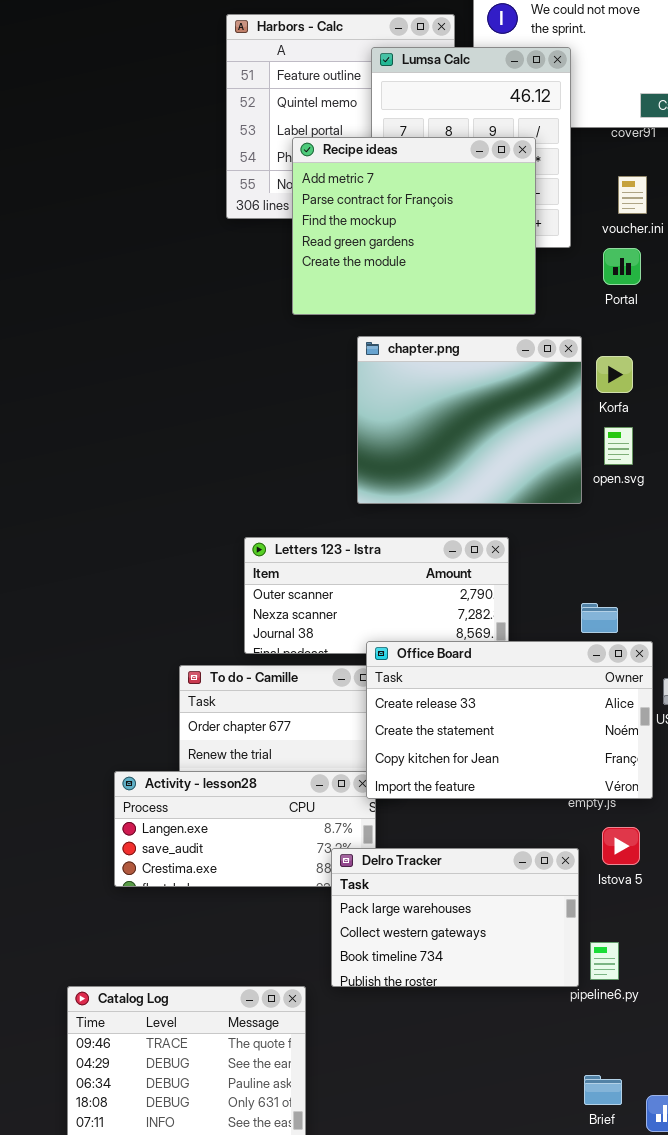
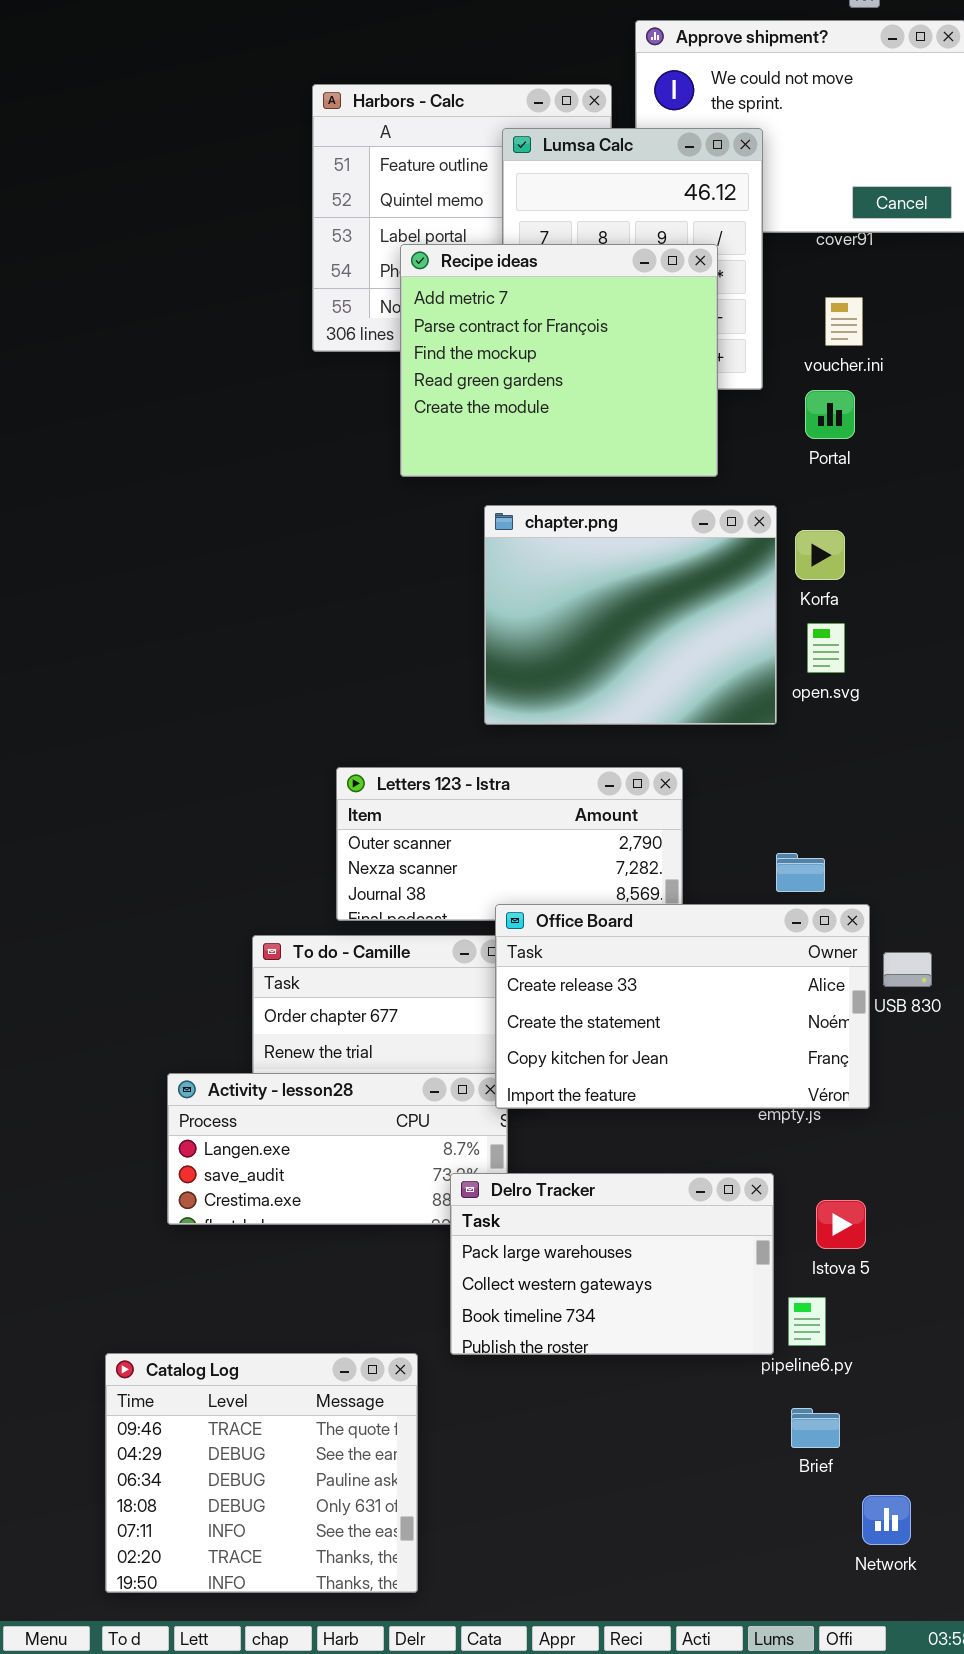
Istova 5: [602,827,640,865] -> [816,1200,866,1249], moved
Brief: [584,1075,622,1105] -> [791,1408,840,1448], moved

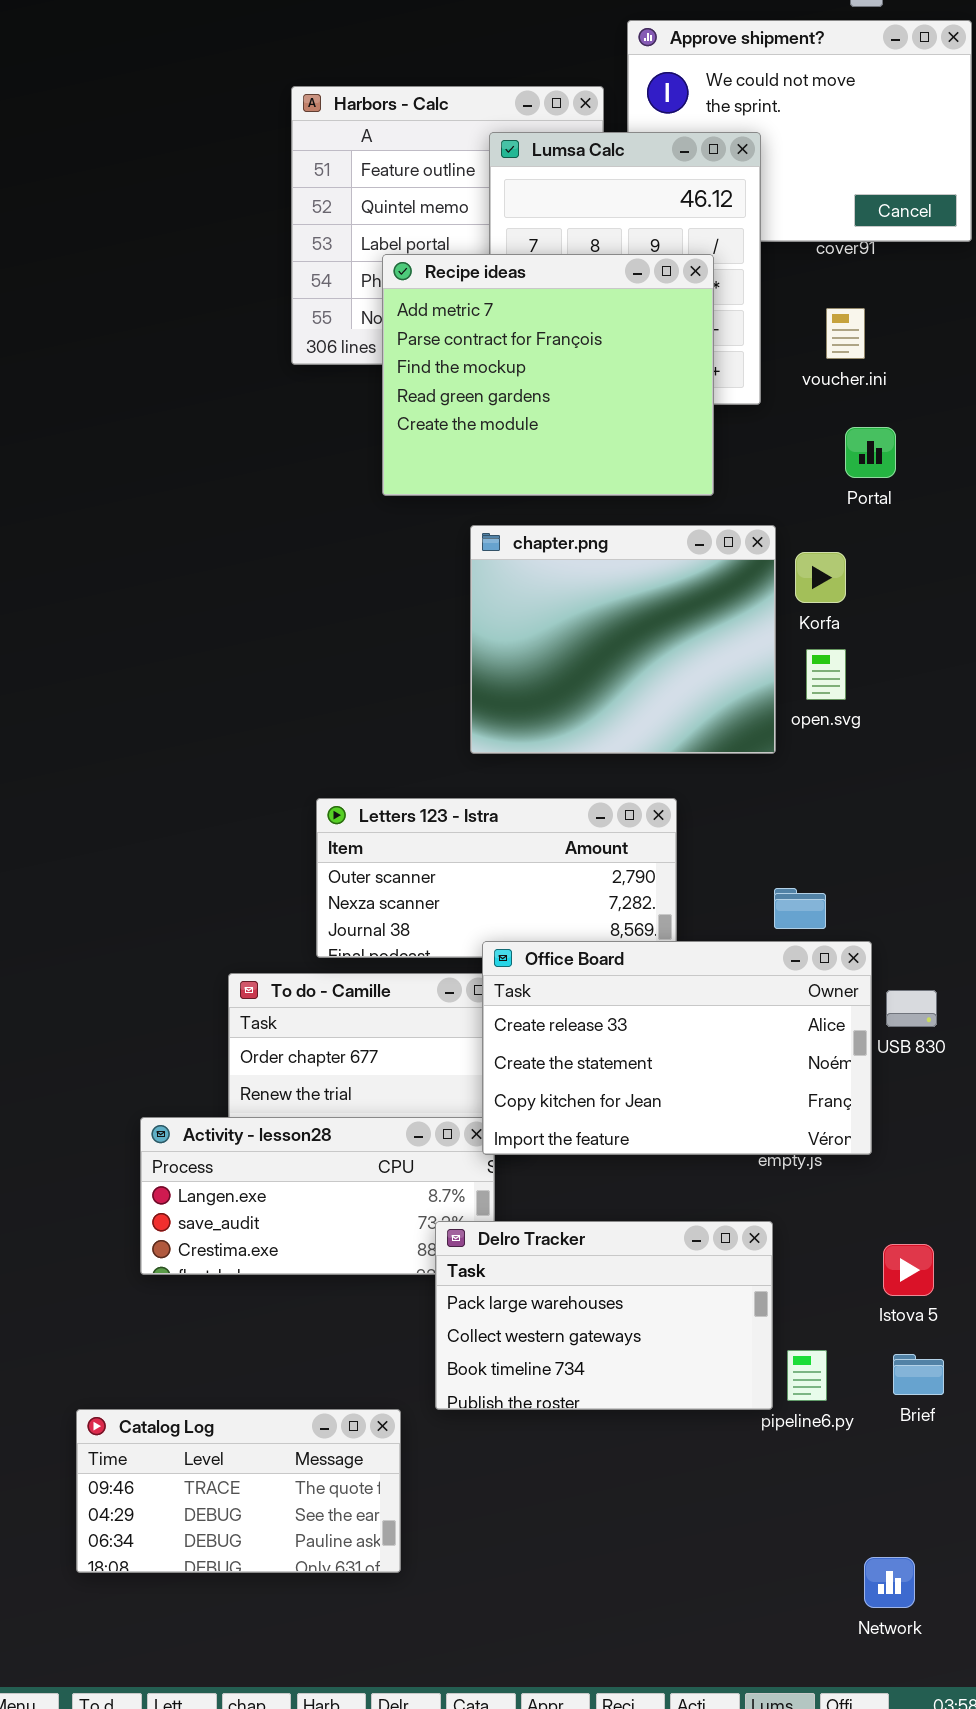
Portal: [805,390,855,439] -> [845,427,896,478], moved
Istova 5: [816,1200,866,1249] -> [883,1244,934,1296], moved
Catalog Log: [105,1353,418,1593] -> [76,1409,401,1573], resized
Brief: [791,1408,840,1448] -> [893,1354,944,1395], moved

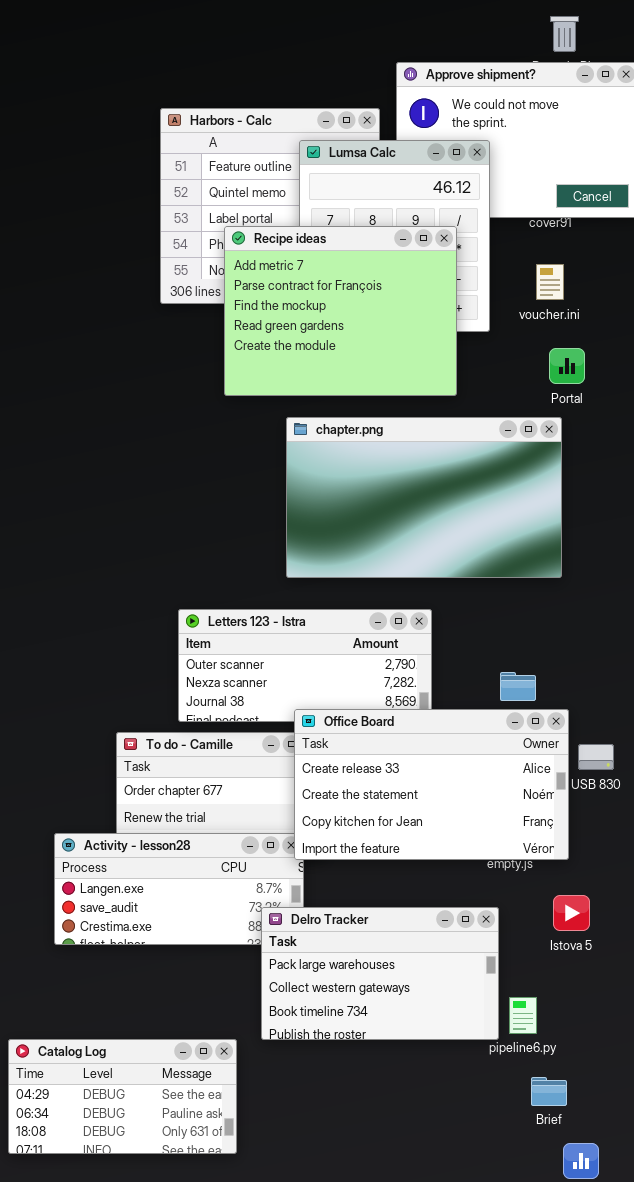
chapter.png: [470,525,776,754] -> [286,417,562,578], resized
Istova 5: [883,1244,934,1296] -> [553,895,590,931], moved
Brief: [893,1354,944,1395] -> [531,1077,567,1106], moved
Catalog Log: [76,1409,401,1573] -> [8,1039,237,1154], scrolled down 1 row

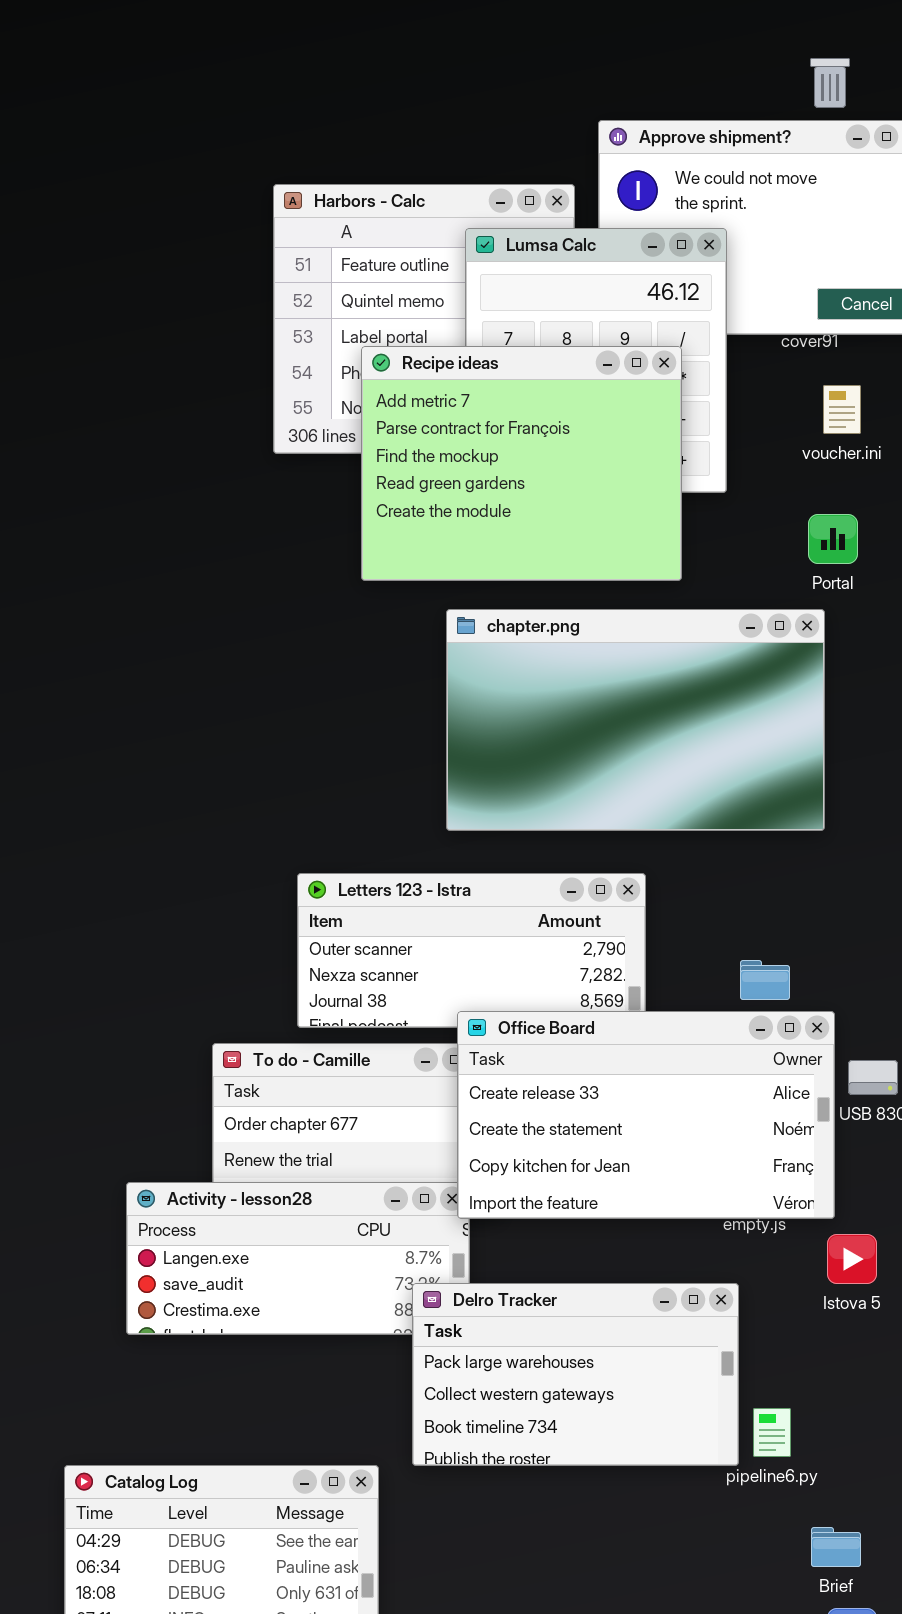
voucher.ini: [536,264,564,300] -> [823,385,861,434], moved
Istova 5: [553,895,590,931] -> [827,1234,877,1284], moved
Brief: [531,1077,567,1106] -> [811,1527,861,1567], moved

